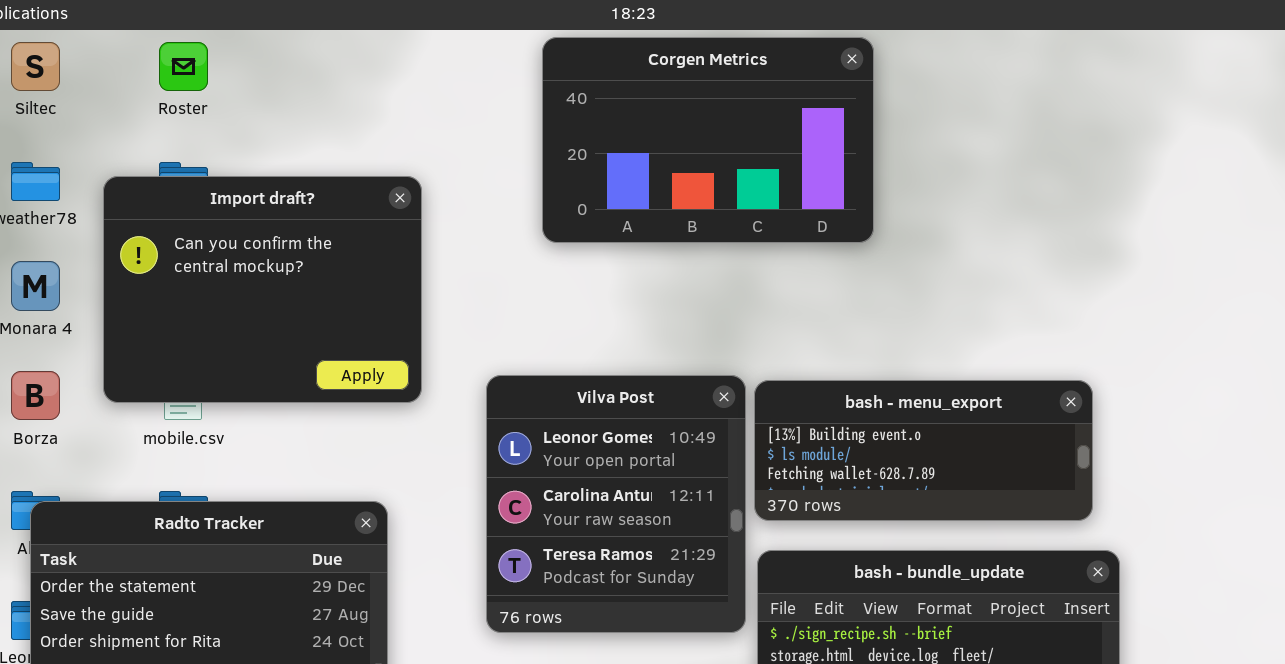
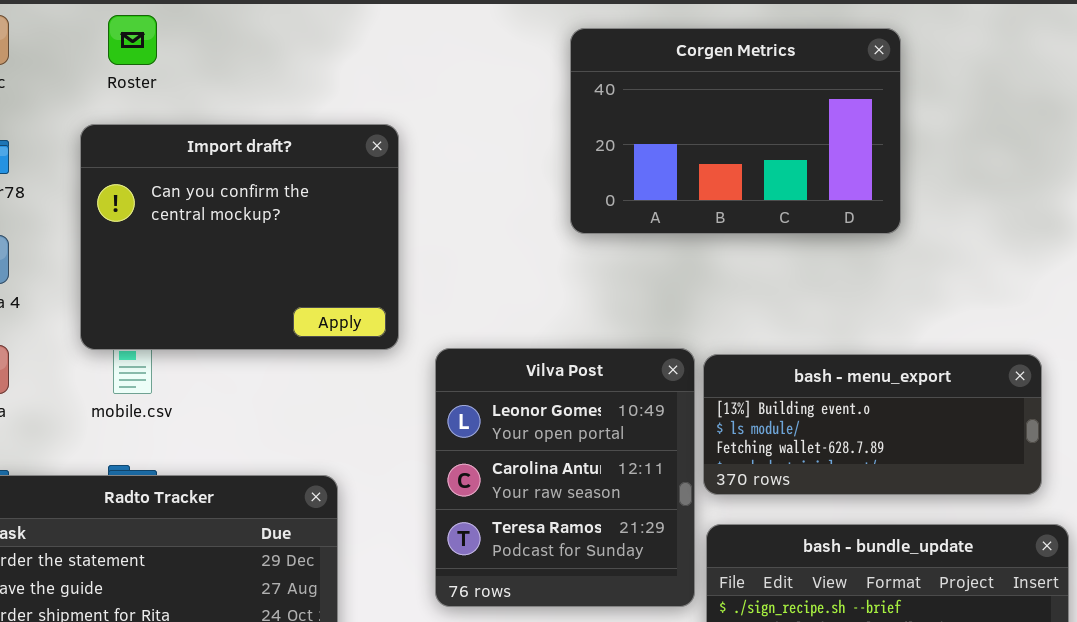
Corgen Metrics: [542,37,874,243] -> [570,28,901,234], moved
Import draft?: [103,176,422,403] -> [80,124,399,350], moved

